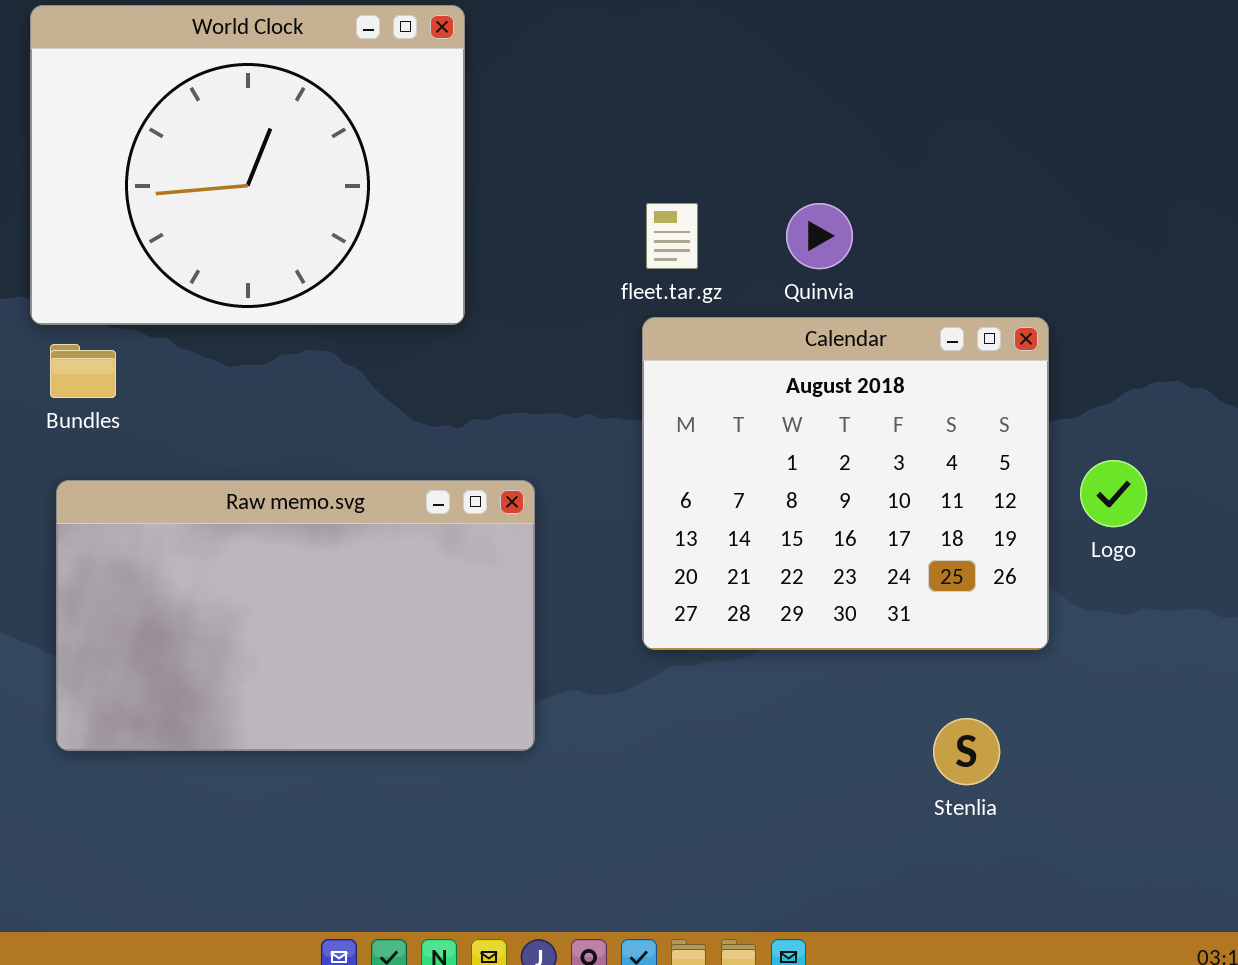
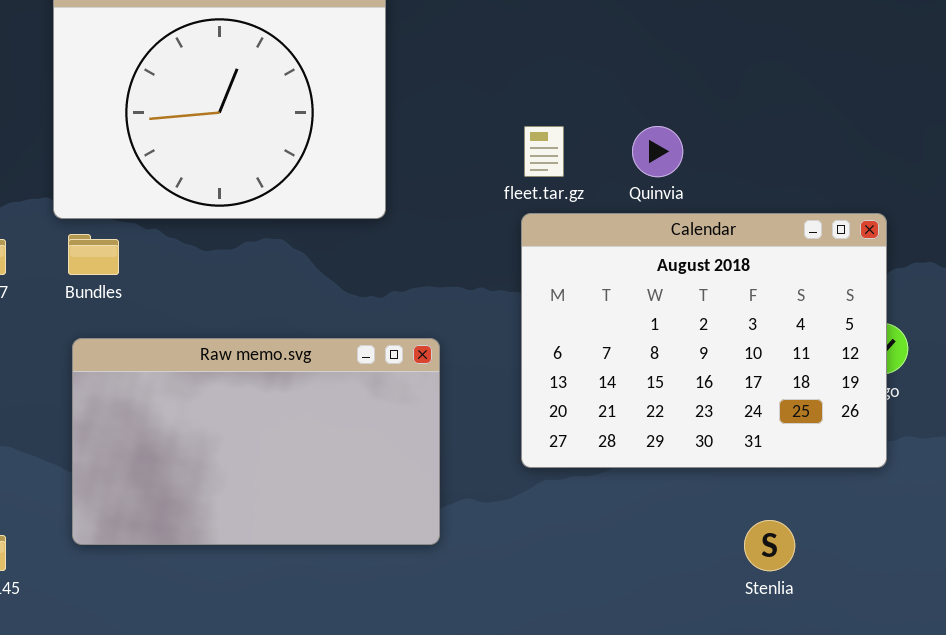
Calendar: [642,317,1049,650] -> [521,213,887,468], resized

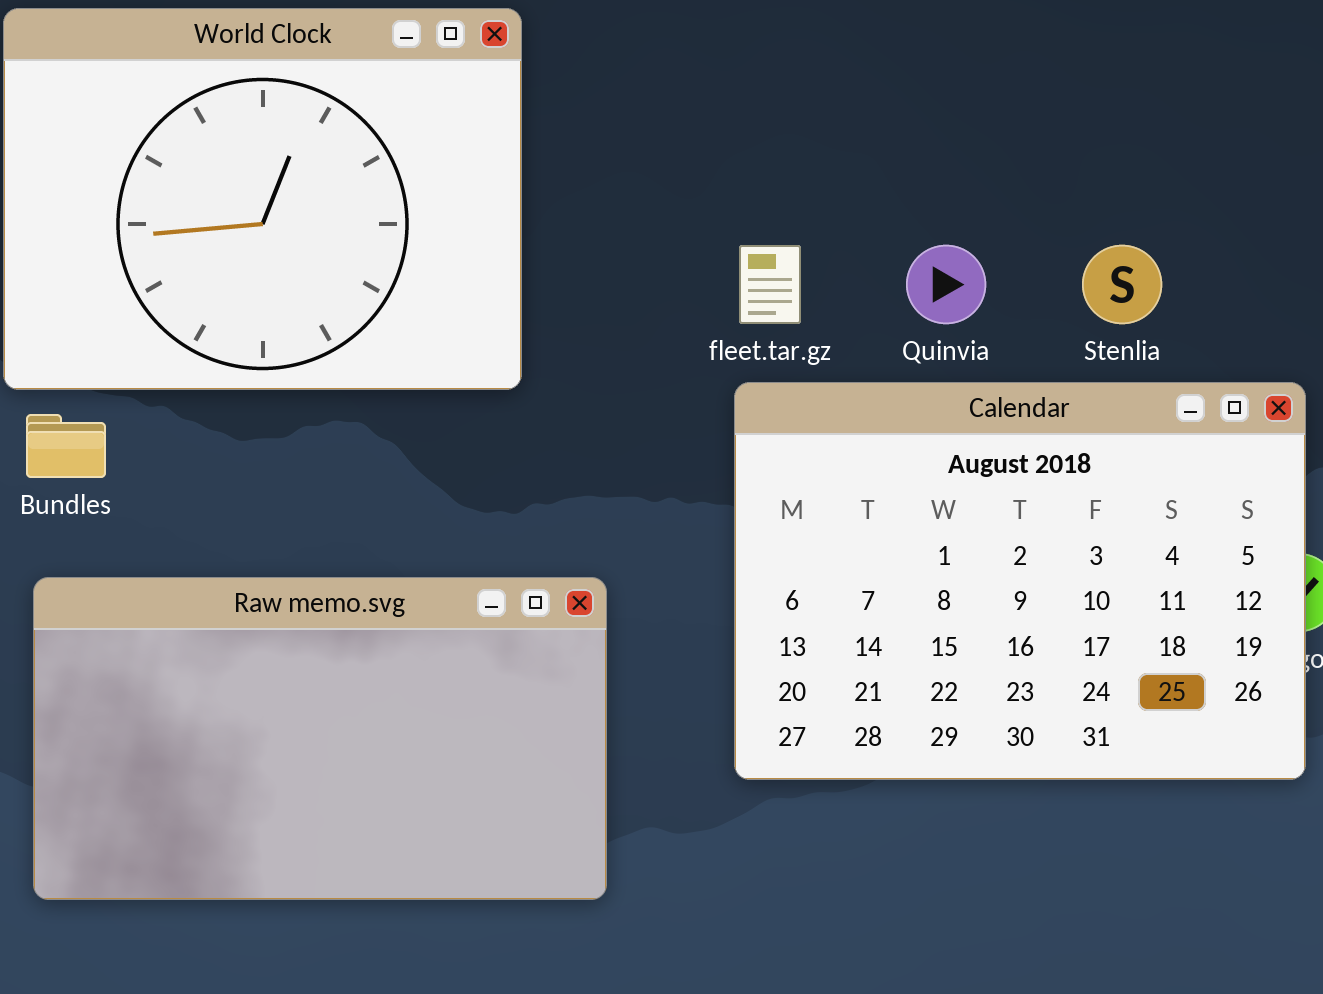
Stenlia: [744,520,795,571] -> [1082,245,1162,324], moved

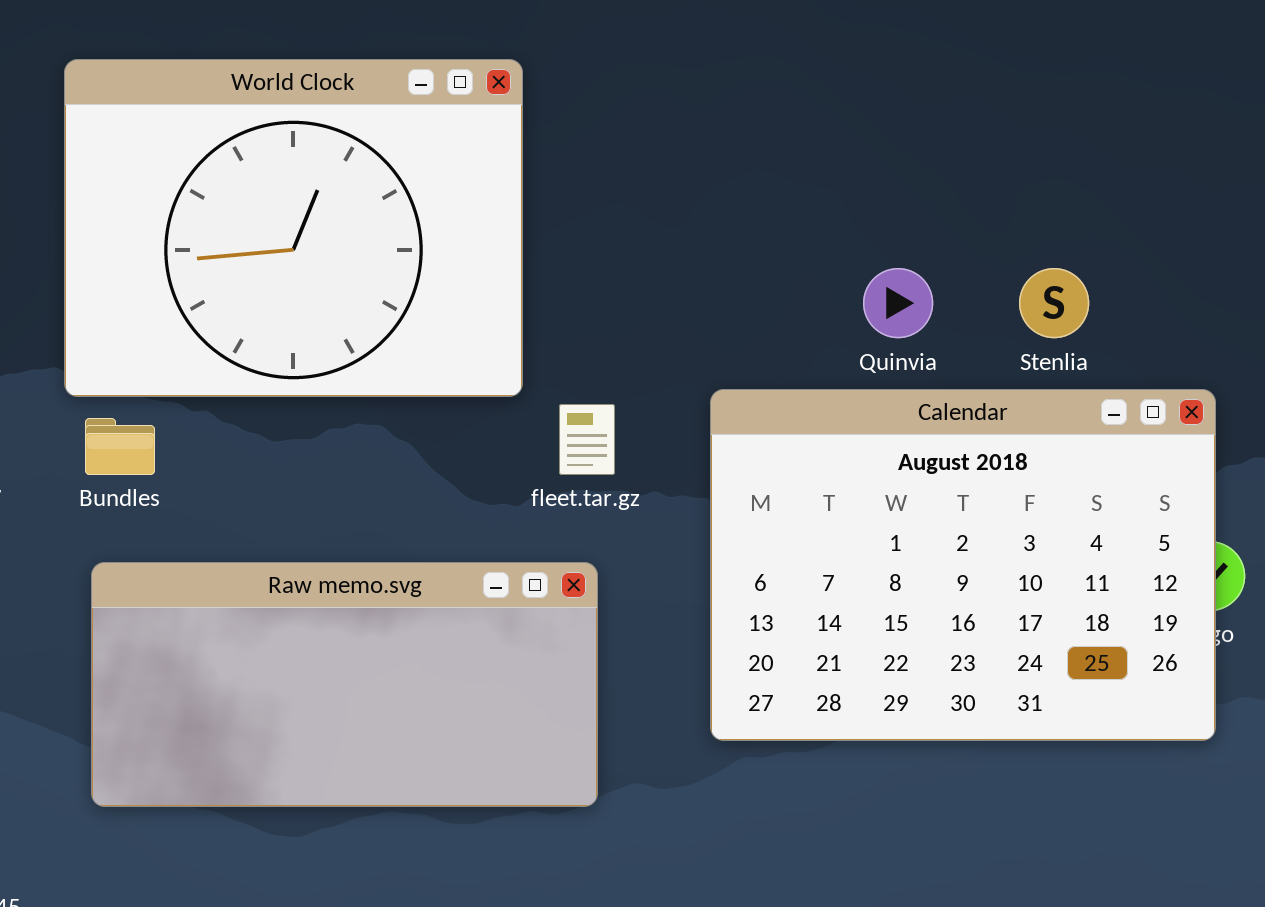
fleet.tar.gz: [739,245,801,324] -> [559,404,615,475], moved
Raw memo.svg: [33,577,607,900] -> [91,562,598,807], resized

